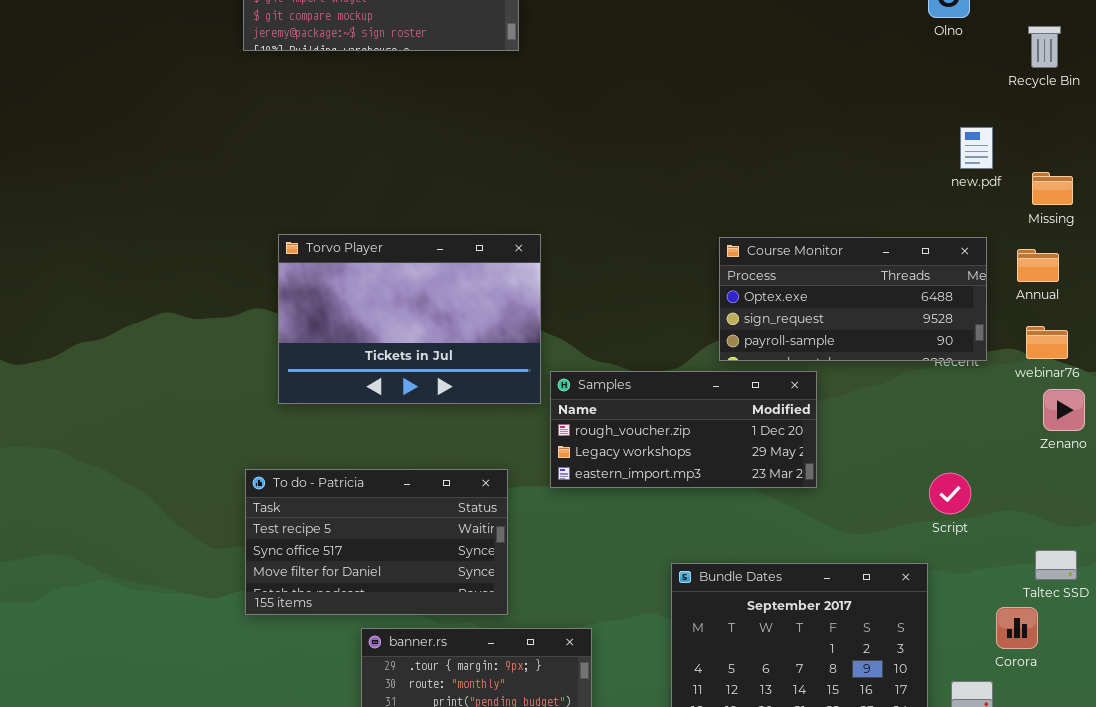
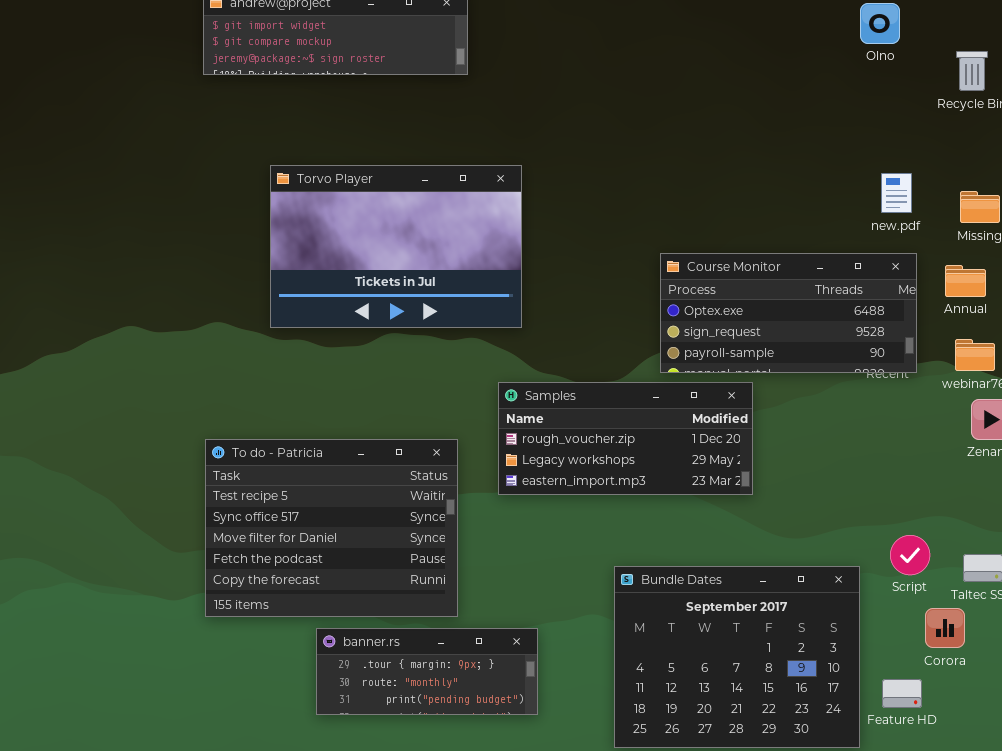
new.pdf: [960,127,993,169] -> [881,173,912,213], moved
Torvo Player: [278,234,541,404] -> [270,165,522,328], moved
To do - Patricia: [245,469,508,615] -> [205,439,458,617], resized
Script: [929,473,971,514] -> [890,535,930,575], moved

